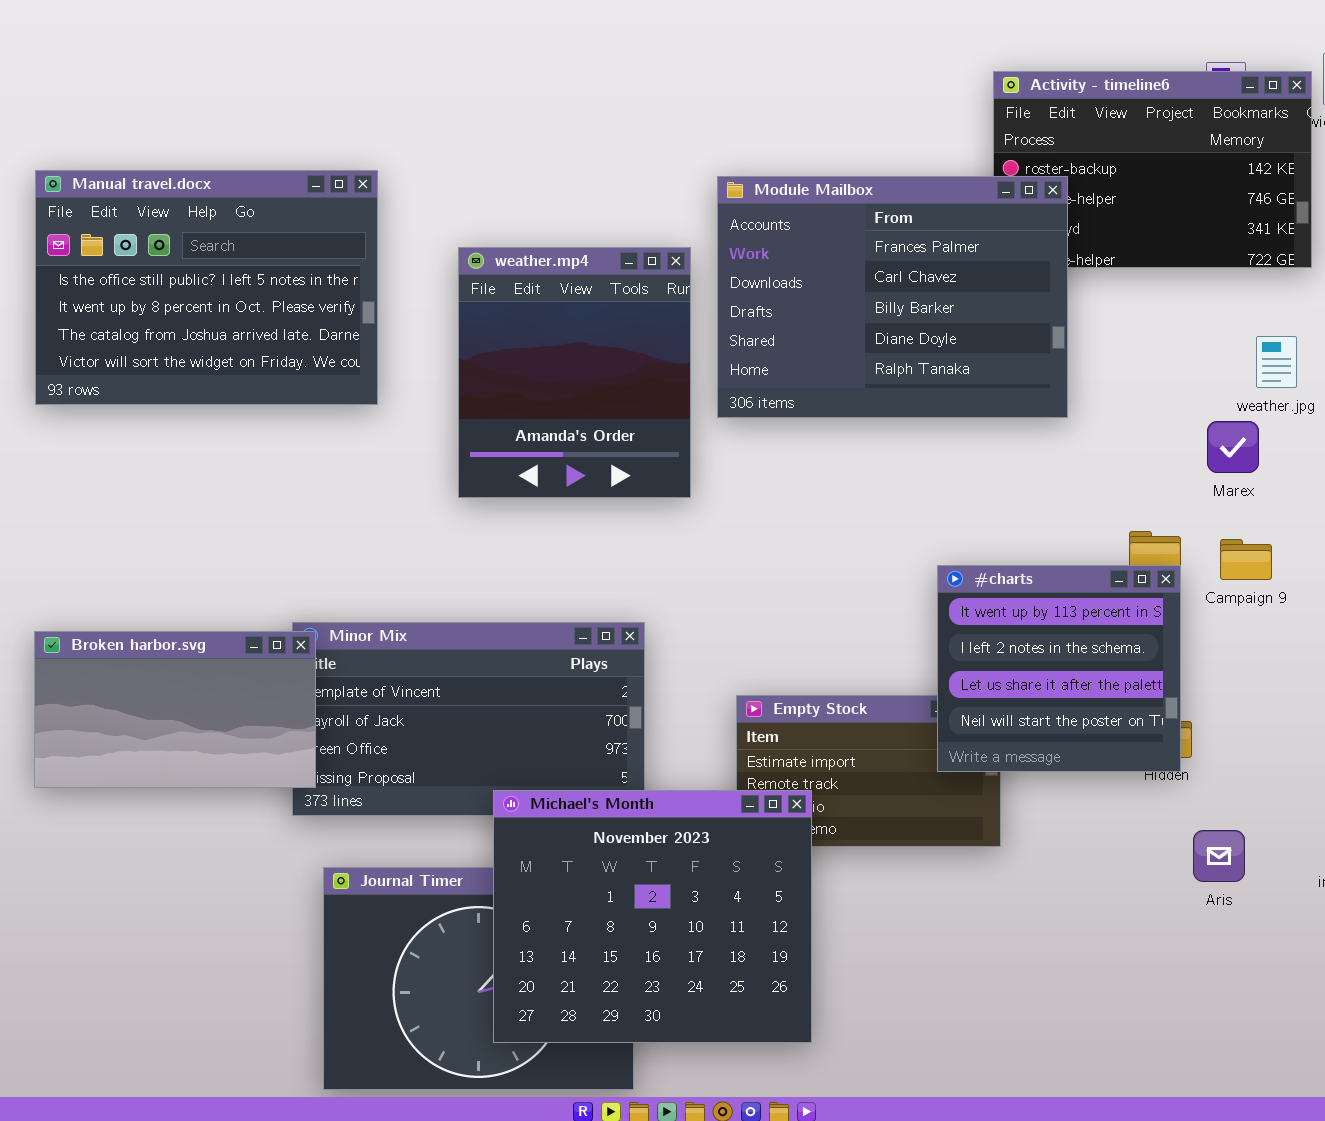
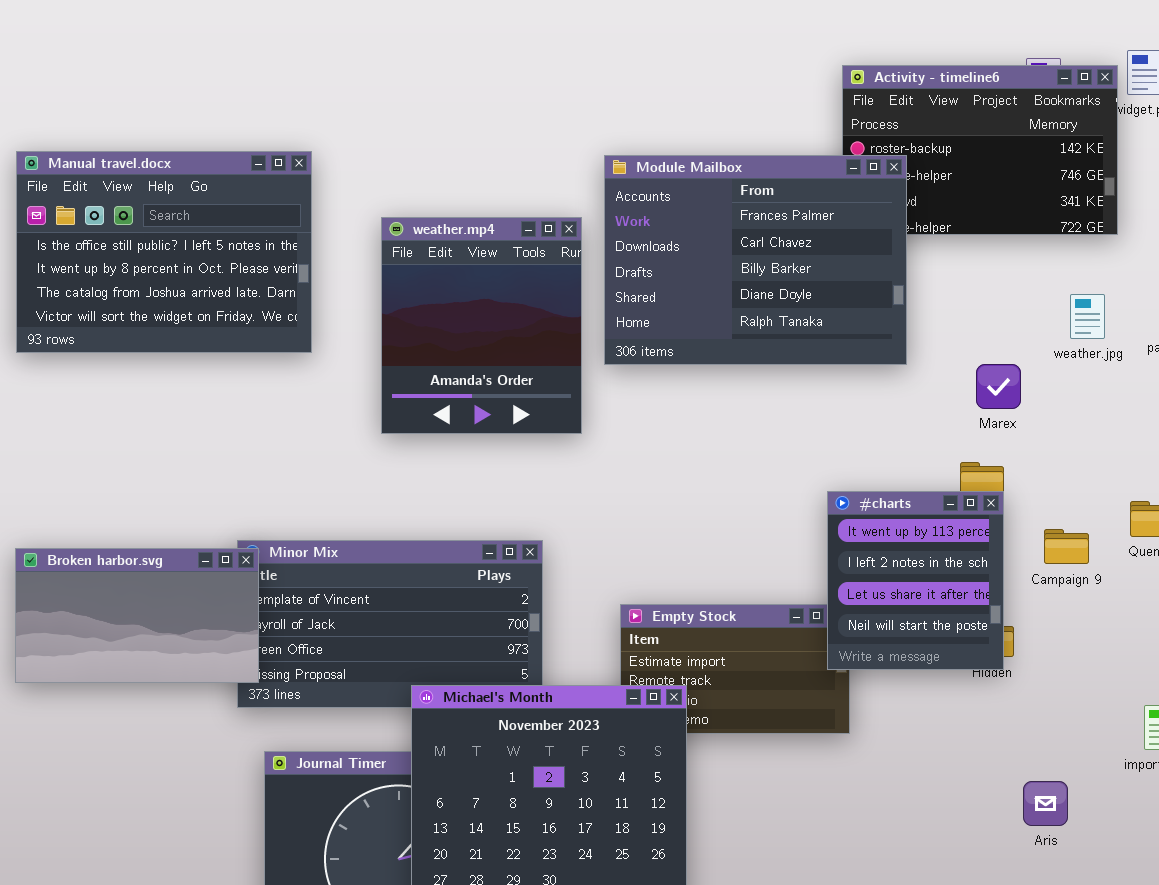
Marex: [1207,421,1259,473] -> [976,364,1021,409], moved
Campaign 9: [1220,539,1272,580] -> [1044,529,1089,564], moved
#charts: [937,565,1181,772] -> [827,491,1004,670], resized
Aris: [1193,830,1245,882] -> [1023,781,1068,826], moved

